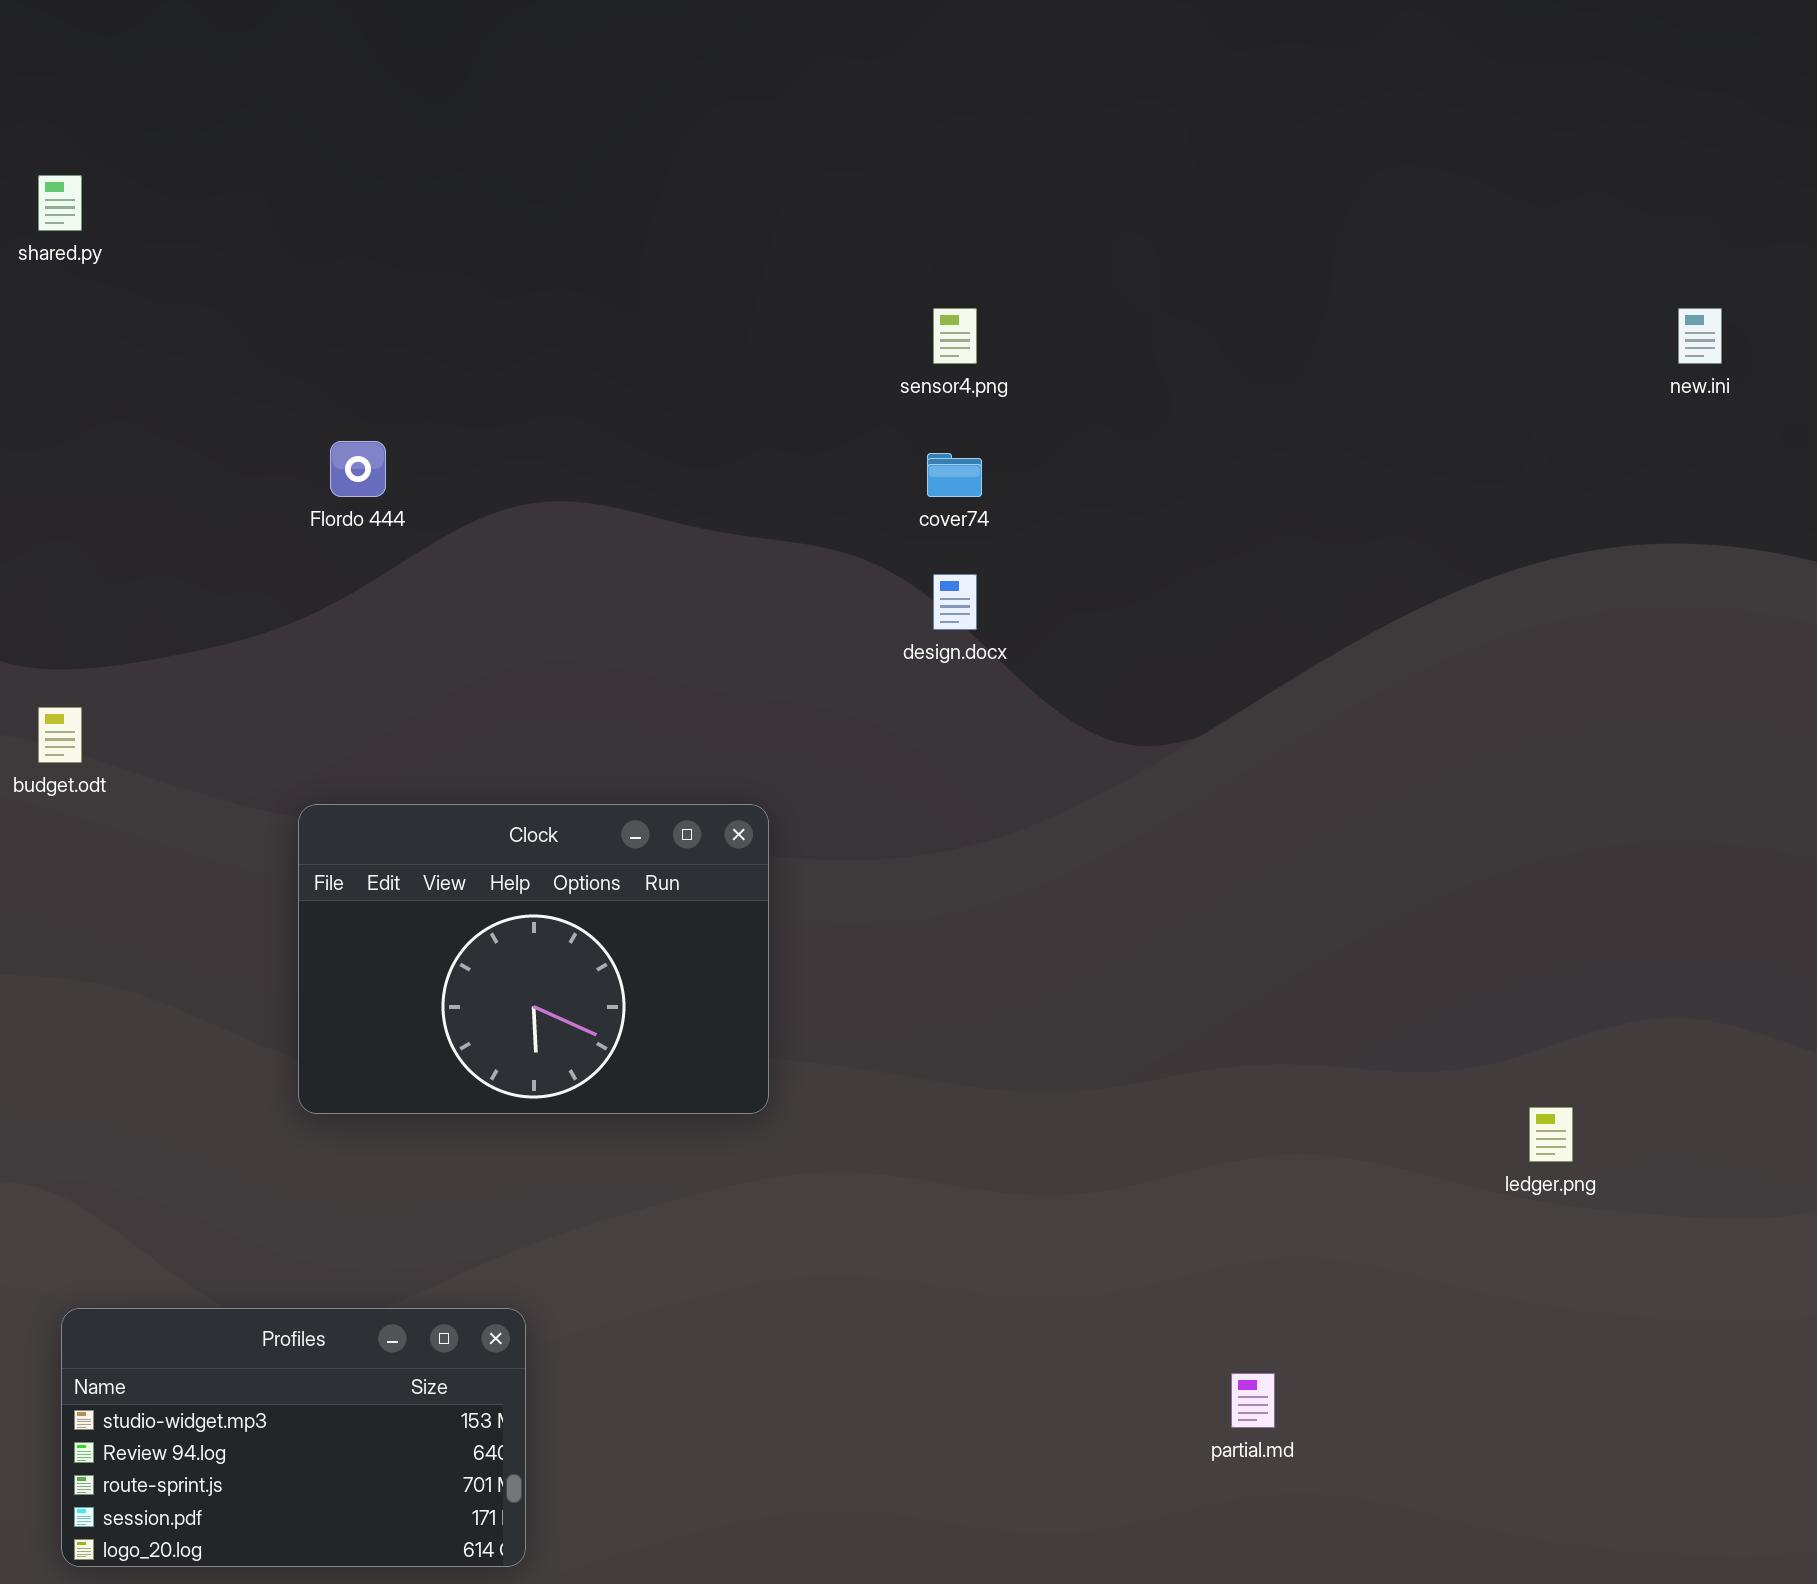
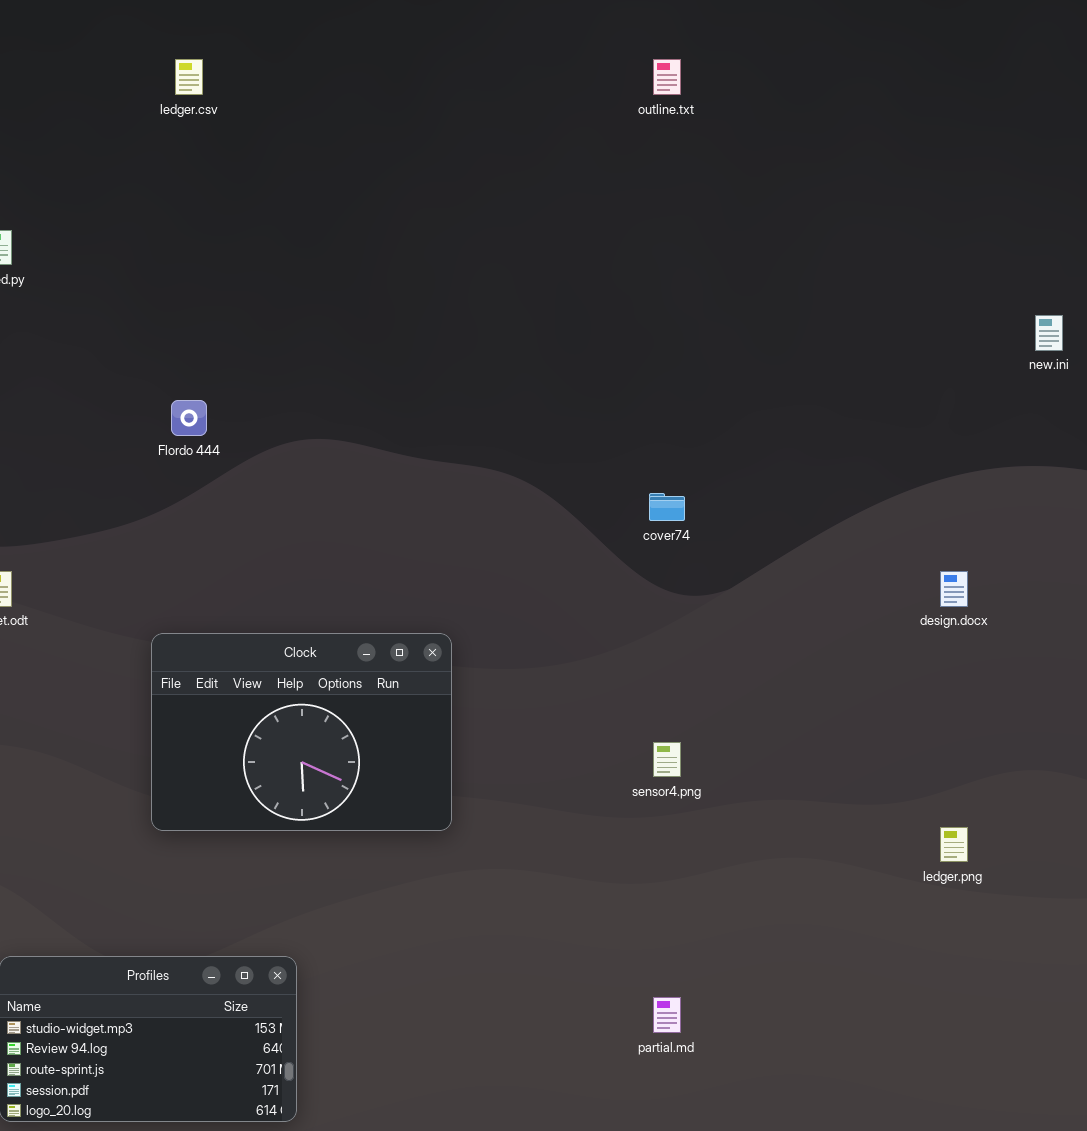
sensor4.png: [933,308,977,364] -> [653,742,681,777], moved
cover74: [927,453,982,497] -> [649,493,685,521], moved
design.docx: [933,574,977,630] -> [940,571,968,607], moved
partial.md: [1231,1373,1275,1428] -> [653,997,681,1033], moved

